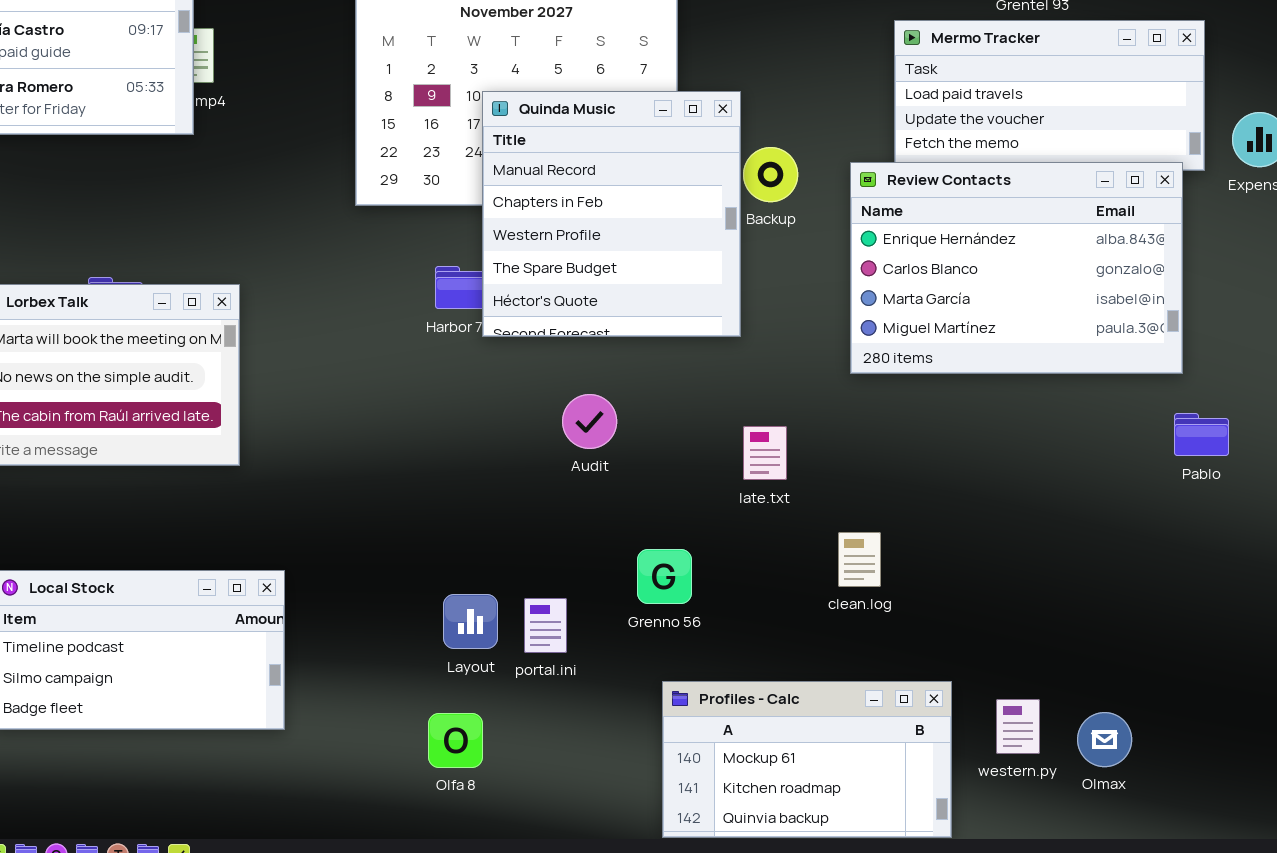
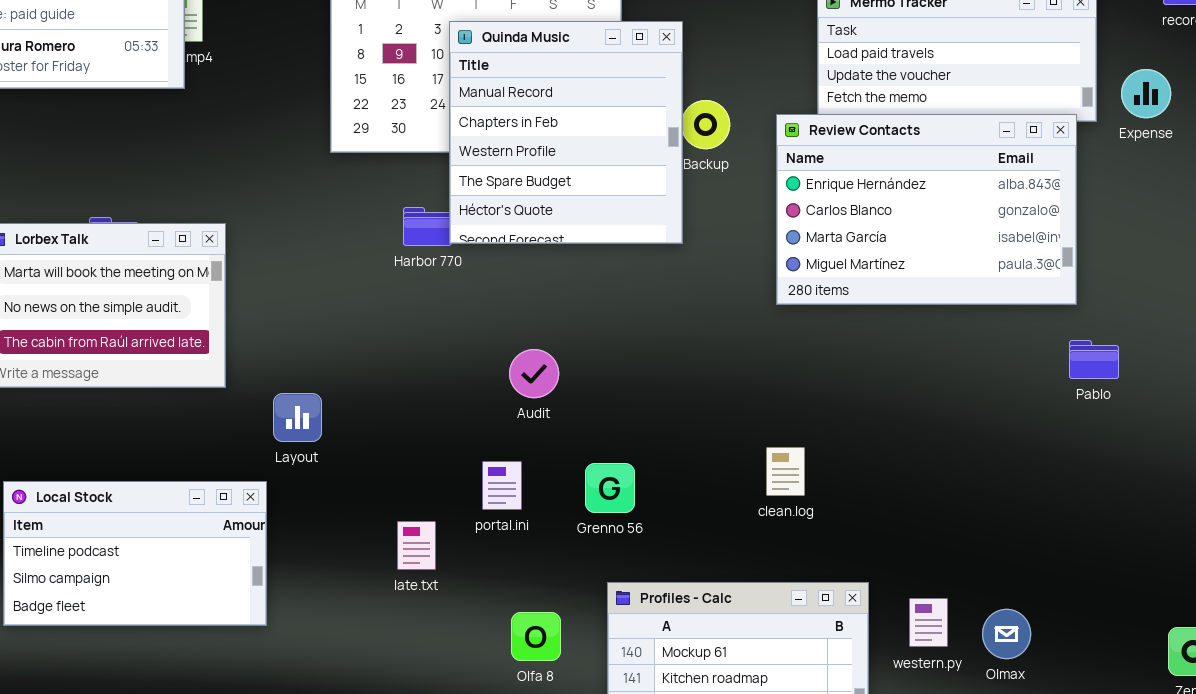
Quinda Music: [482,91,741,337] -> [449,21,683,244], moved
Audit: [562,394,617,449] -> [509,349,559,398], moved
late.txt: [743,426,787,480] -> [397,521,436,570], moved
Layout: [443,594,498,649] -> [273,393,322,442], moved
portal.ini: [524,598,567,653] -> [482,461,522,510], moved
Olfa 8: [428,713,483,768] -> [511,612,561,661], moved

